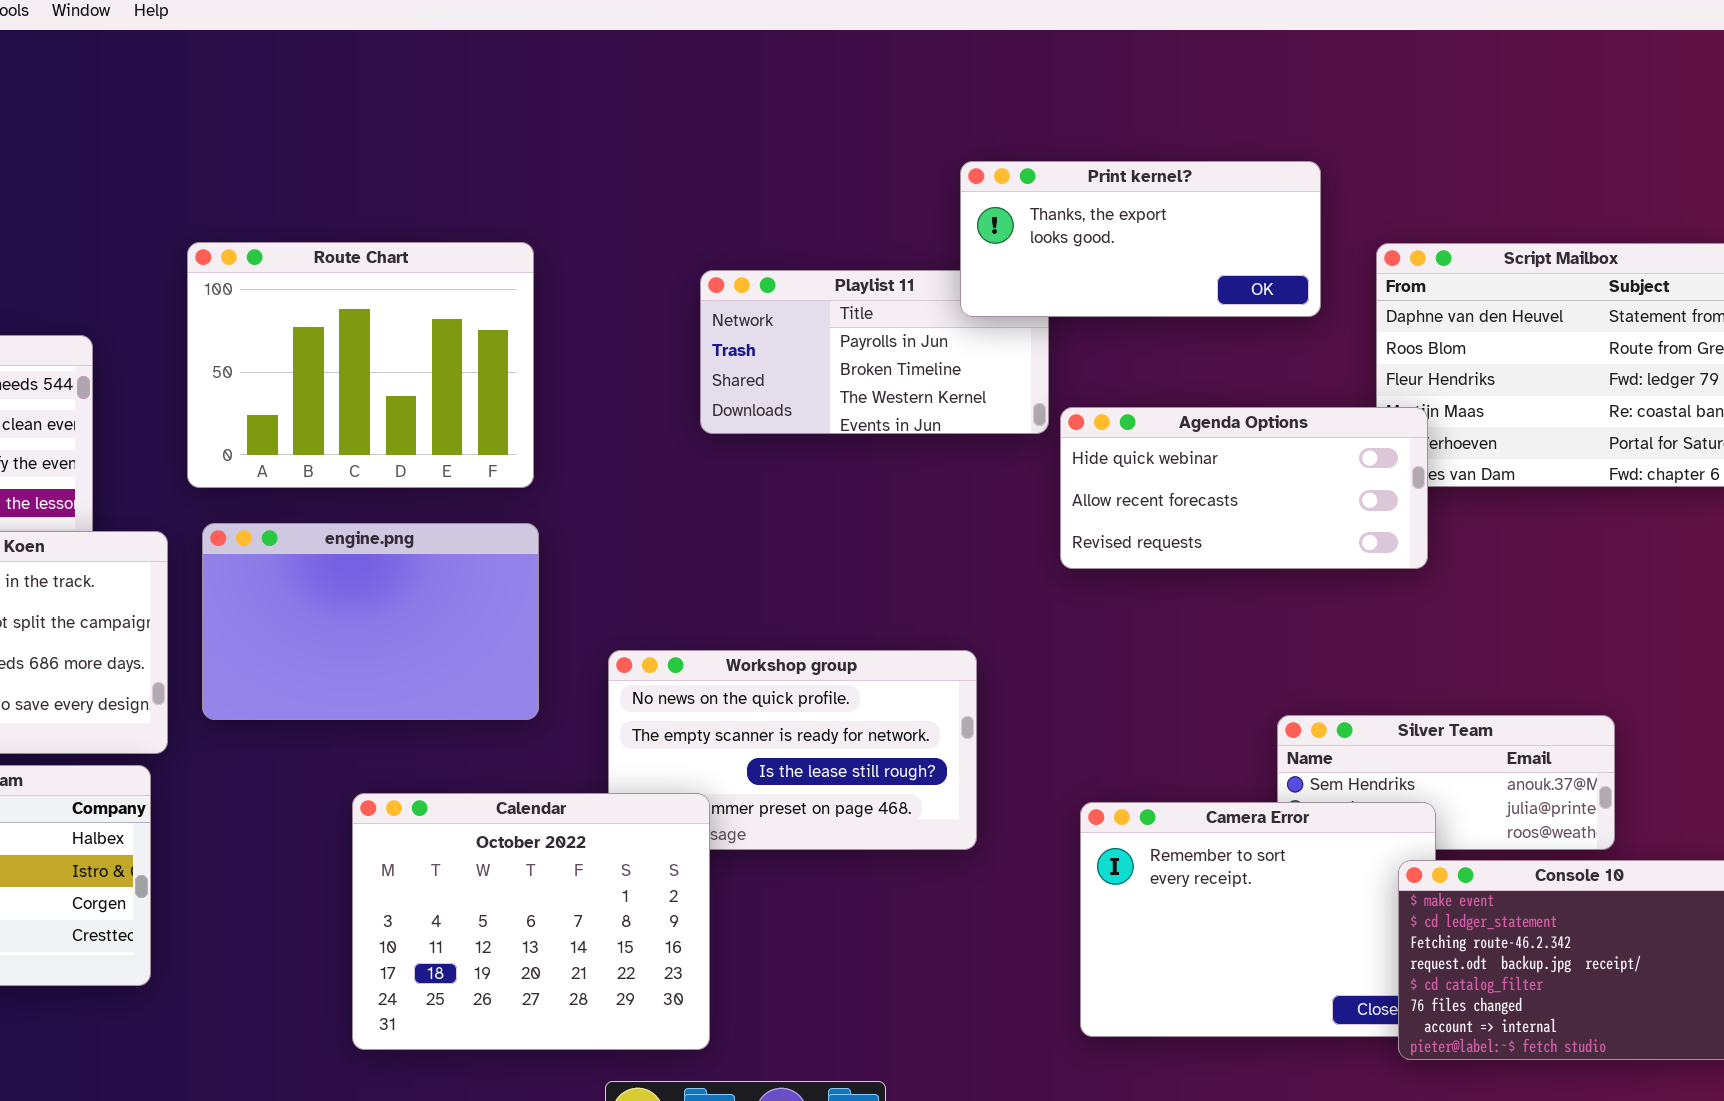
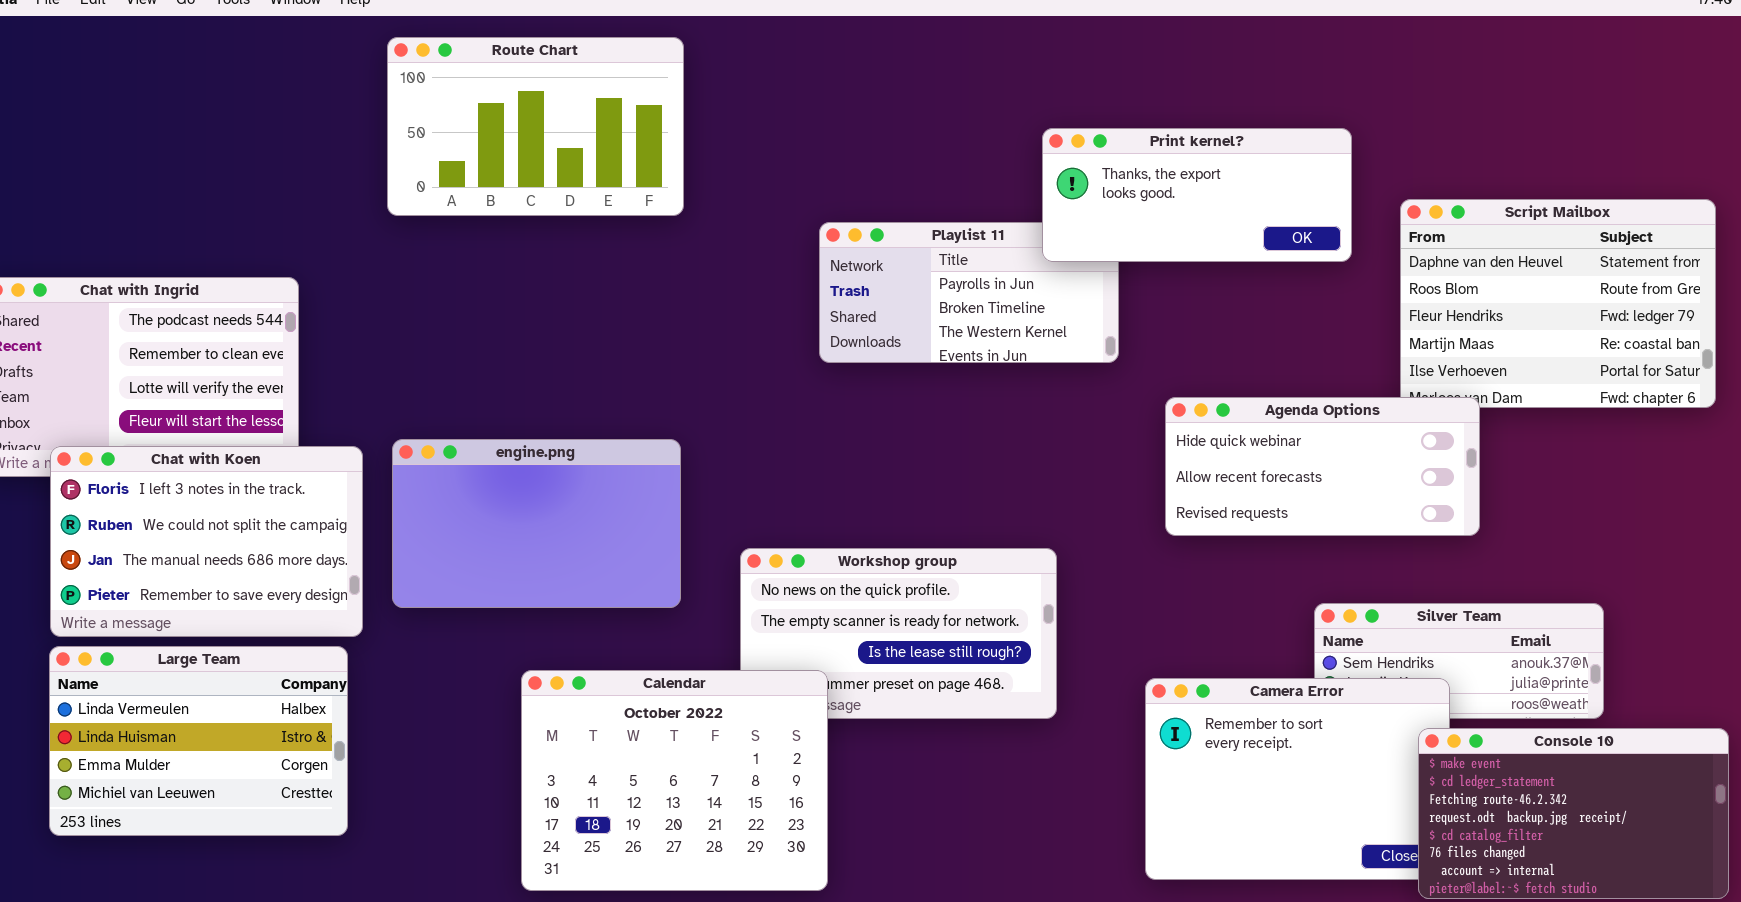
Route Chart: [187,242,534,488] -> [387,37,684,216], moved, resized
Agenda Options: [1060,407,1428,569] -> [1165,397,1480,536], moved

